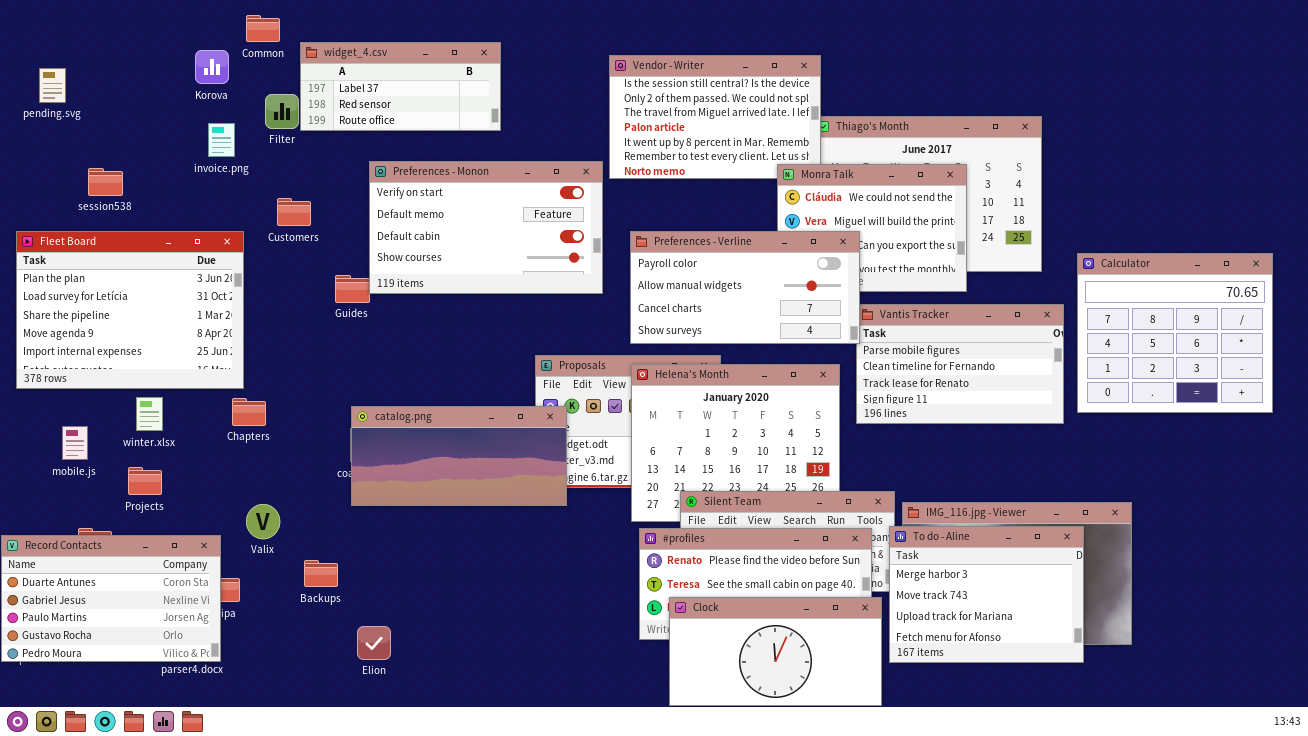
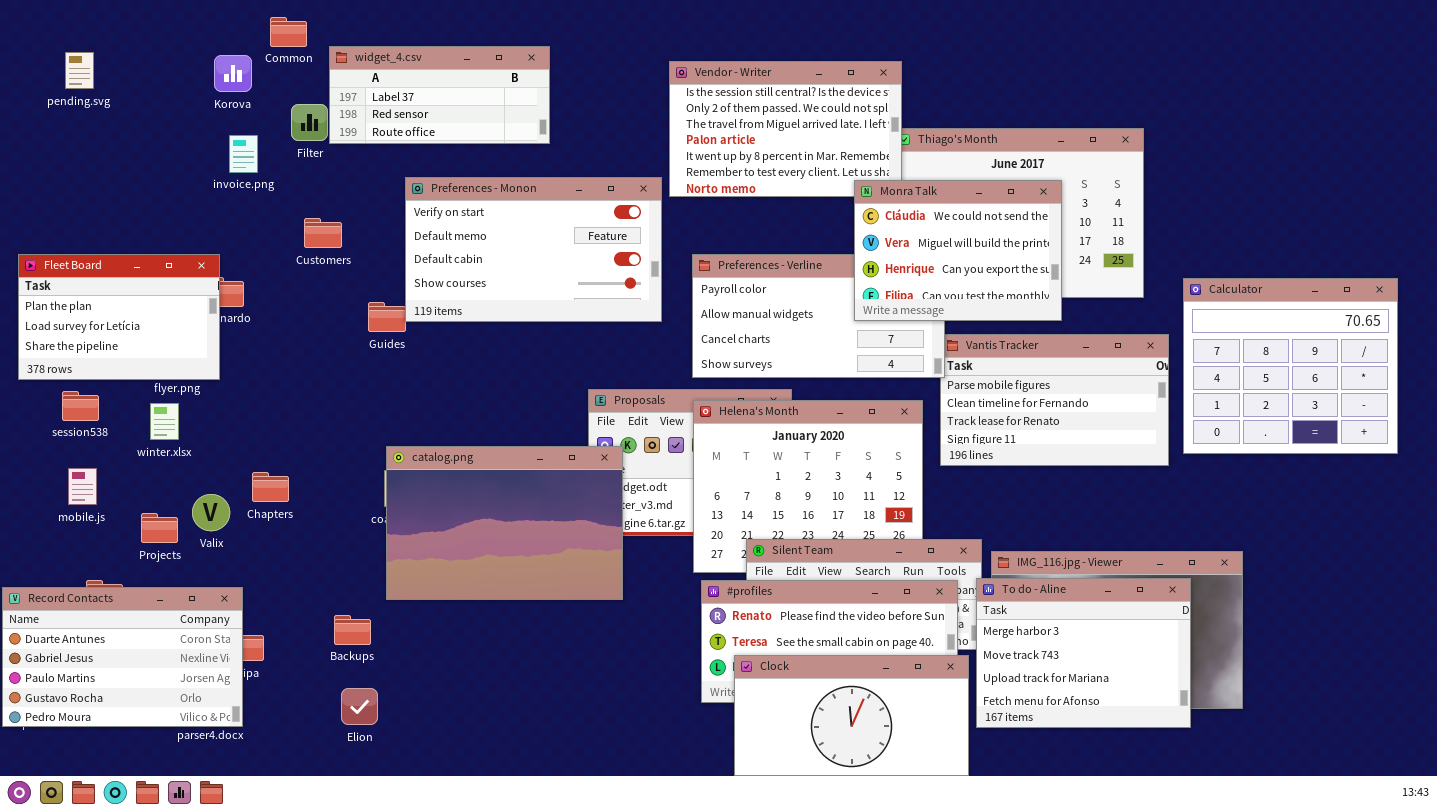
pending.svg: [39,68,66,103] -> [65,52,94,89], moved
Monra Talk: [777,164,967,292] -> [854,180,1062,321], raised
session538: [88,168,123,196] -> [62,391,99,421], moved
Fleet Board: [16,231,244,389] -> [18,254,220,380], resized
winter.xlsx: [136,397,163,431] -> [150,403,179,440], moved
Chapters: [232,398,266,426] -> [252,472,289,502], moved
catalog.png: [351,406,567,506] -> [386,446,623,600], resized
Valix: [246,504,280,539] -> [192,494,230,531], moved
Elion: [357,626,391,660] -> [341,688,378,725], moved

